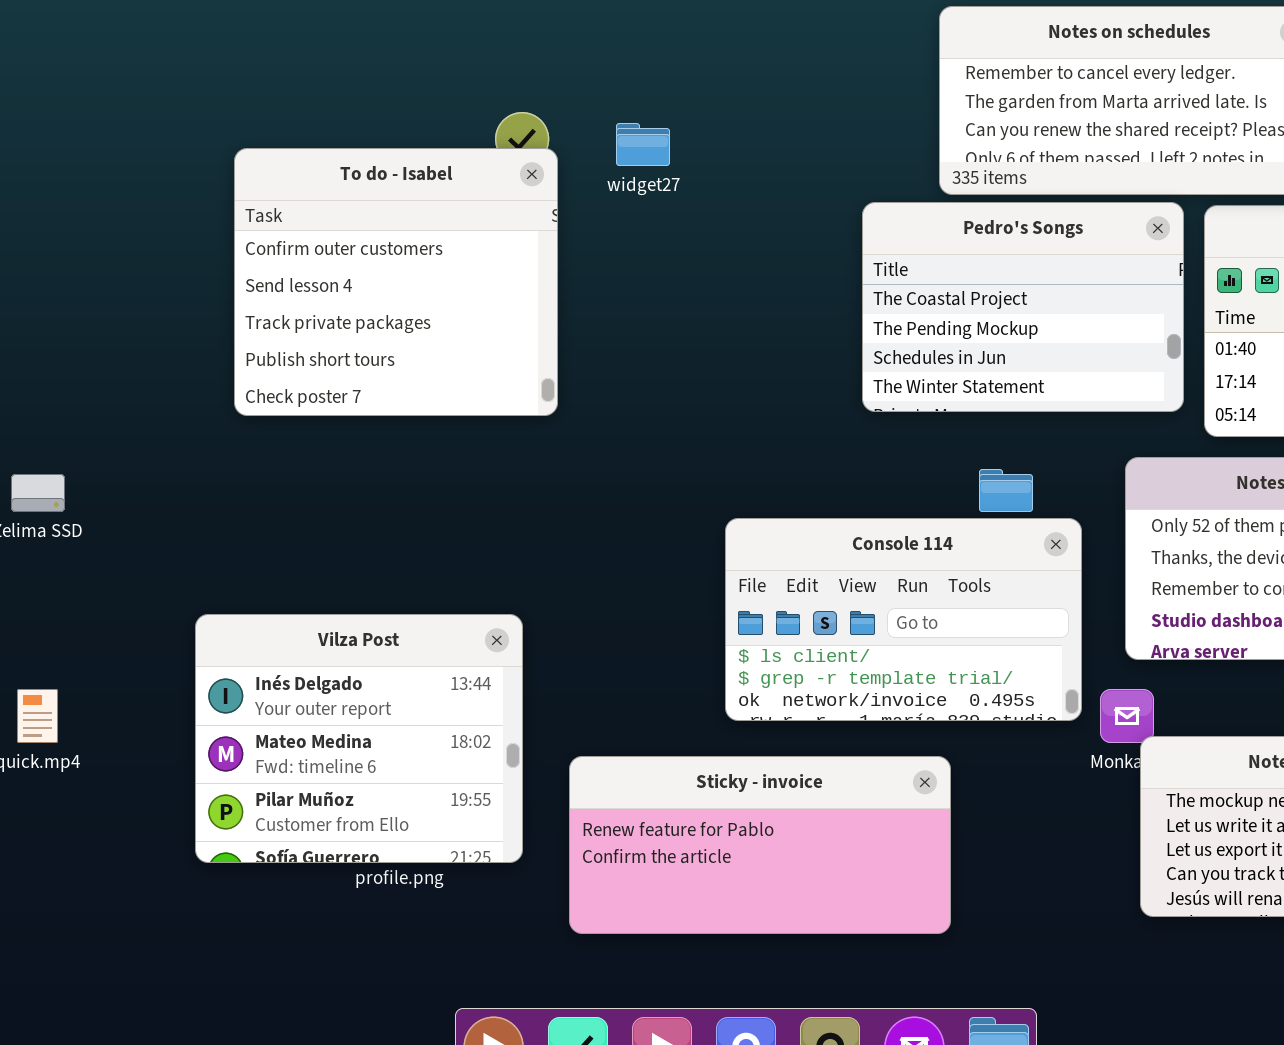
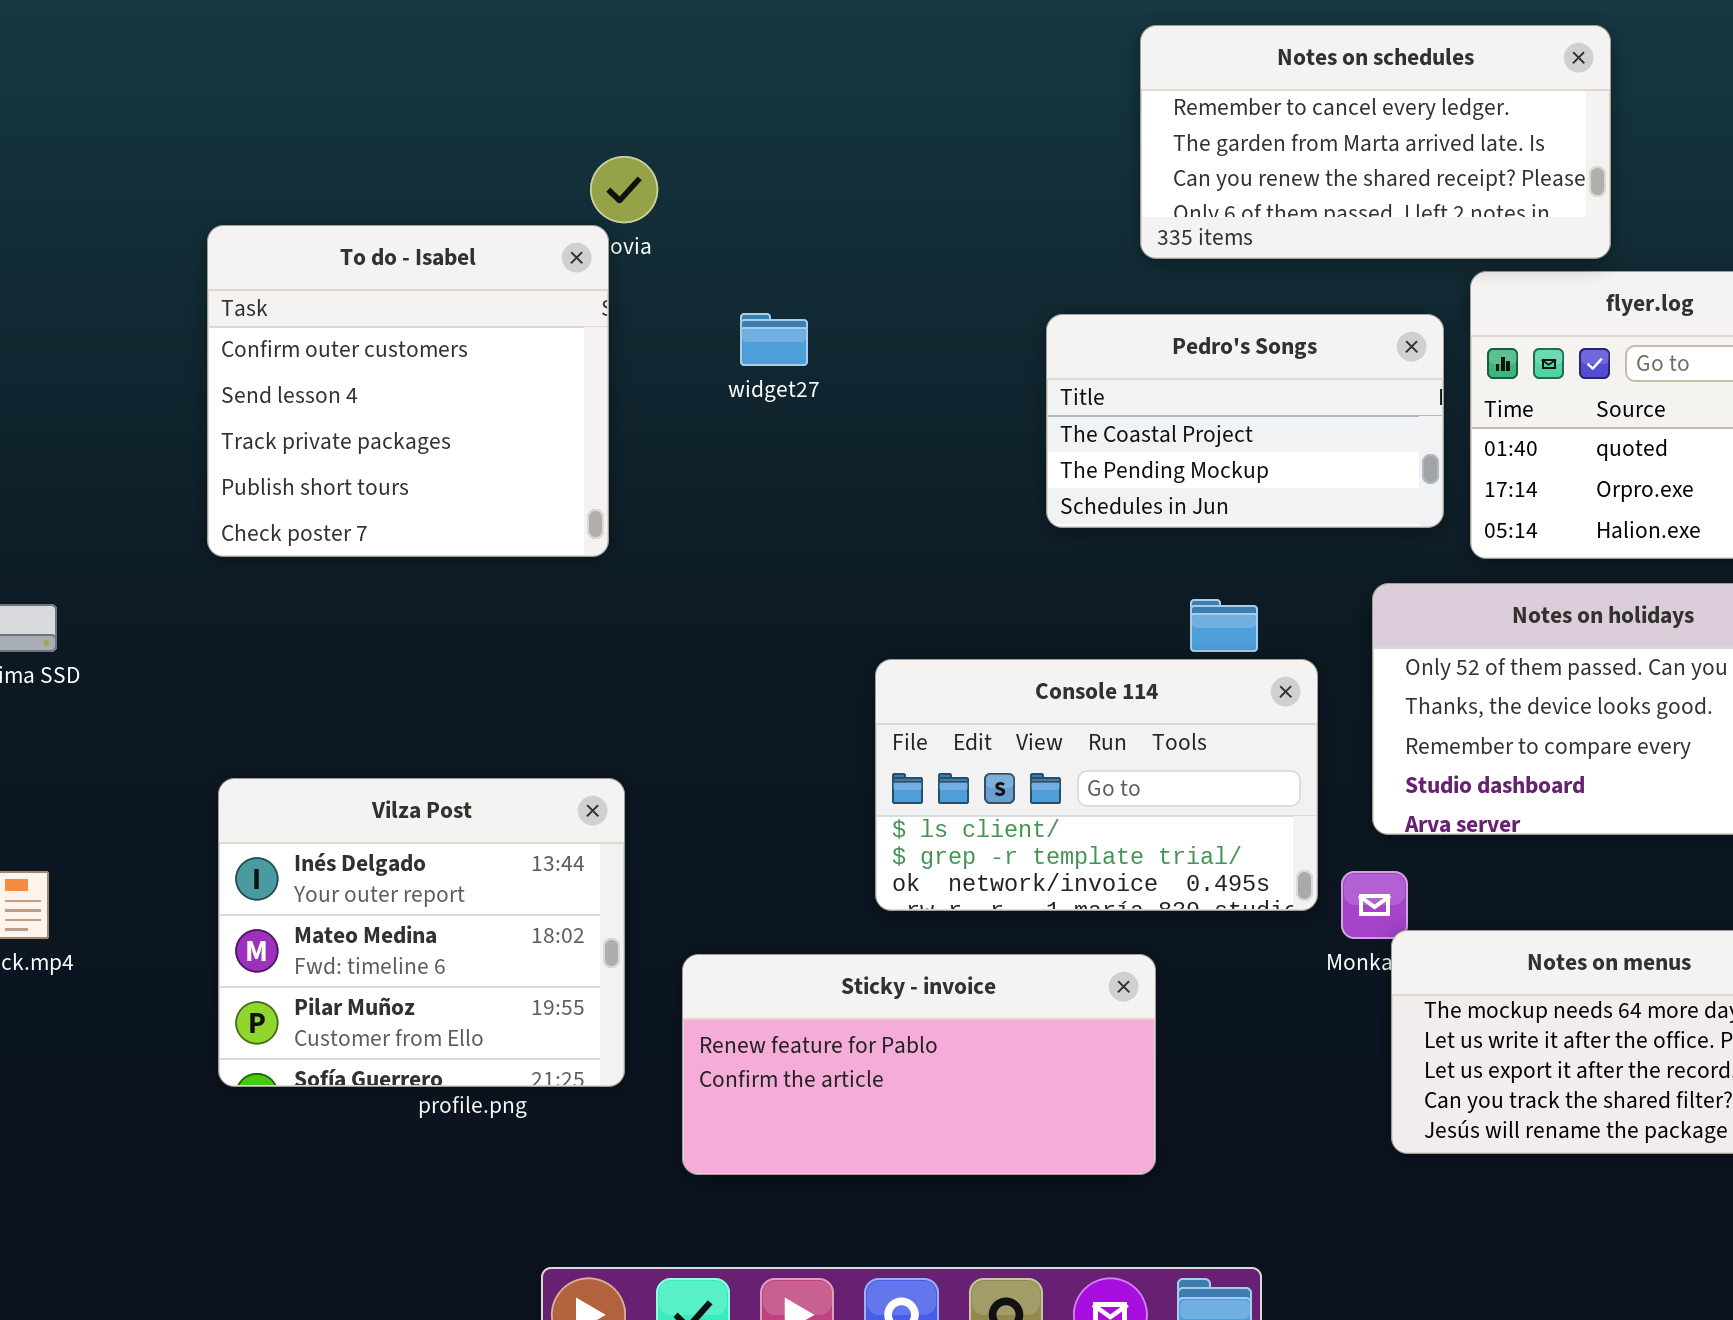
widget27: [616,123,670,166] -> [740,313,808,366], moved
To do - Isabel: [234,148,558,416] -> [207,225,609,557], moved
Pedro's Songs: [862,202,1184,412] -> [1046,314,1444,528], resized

